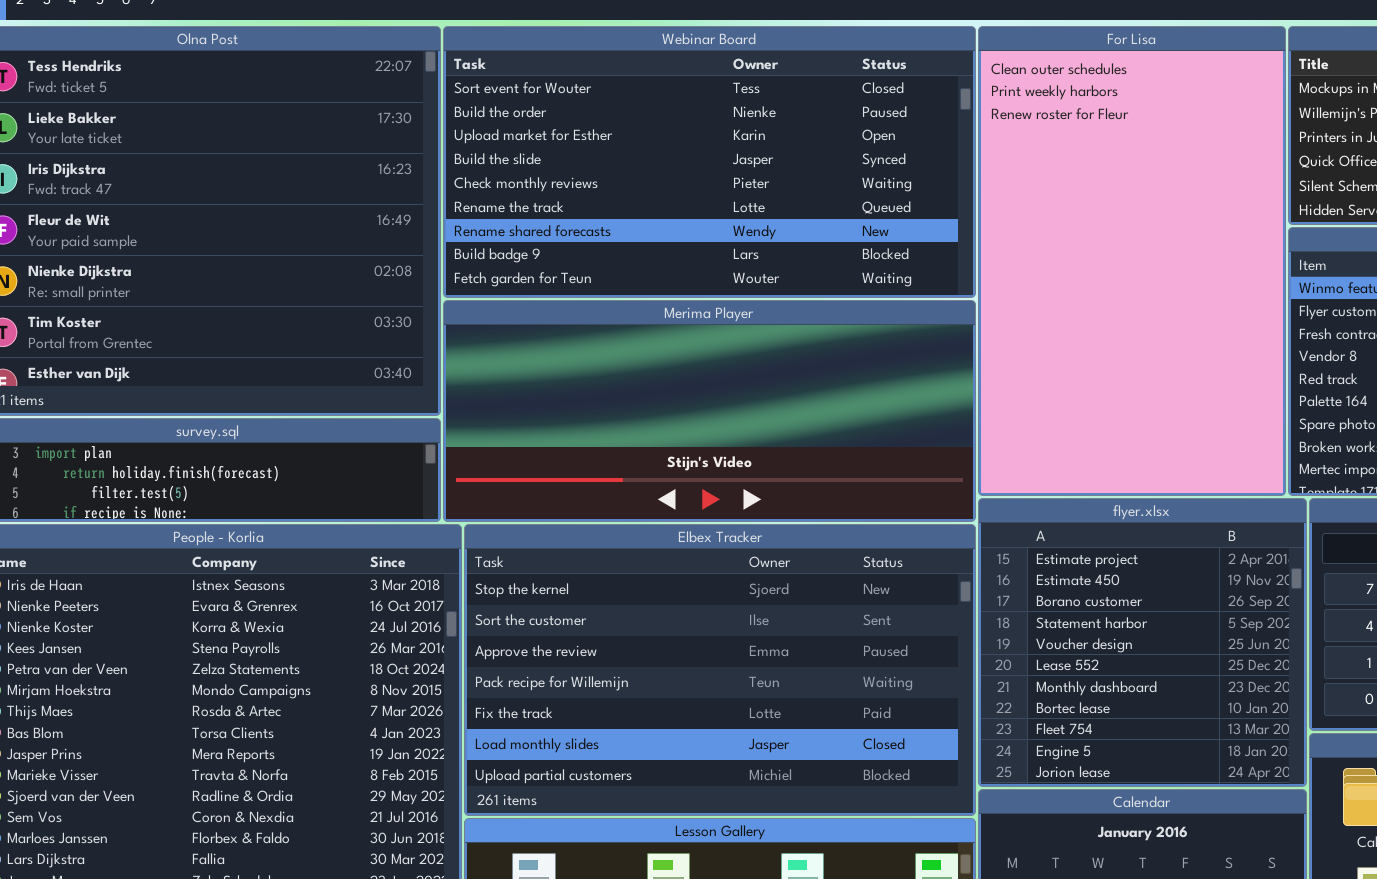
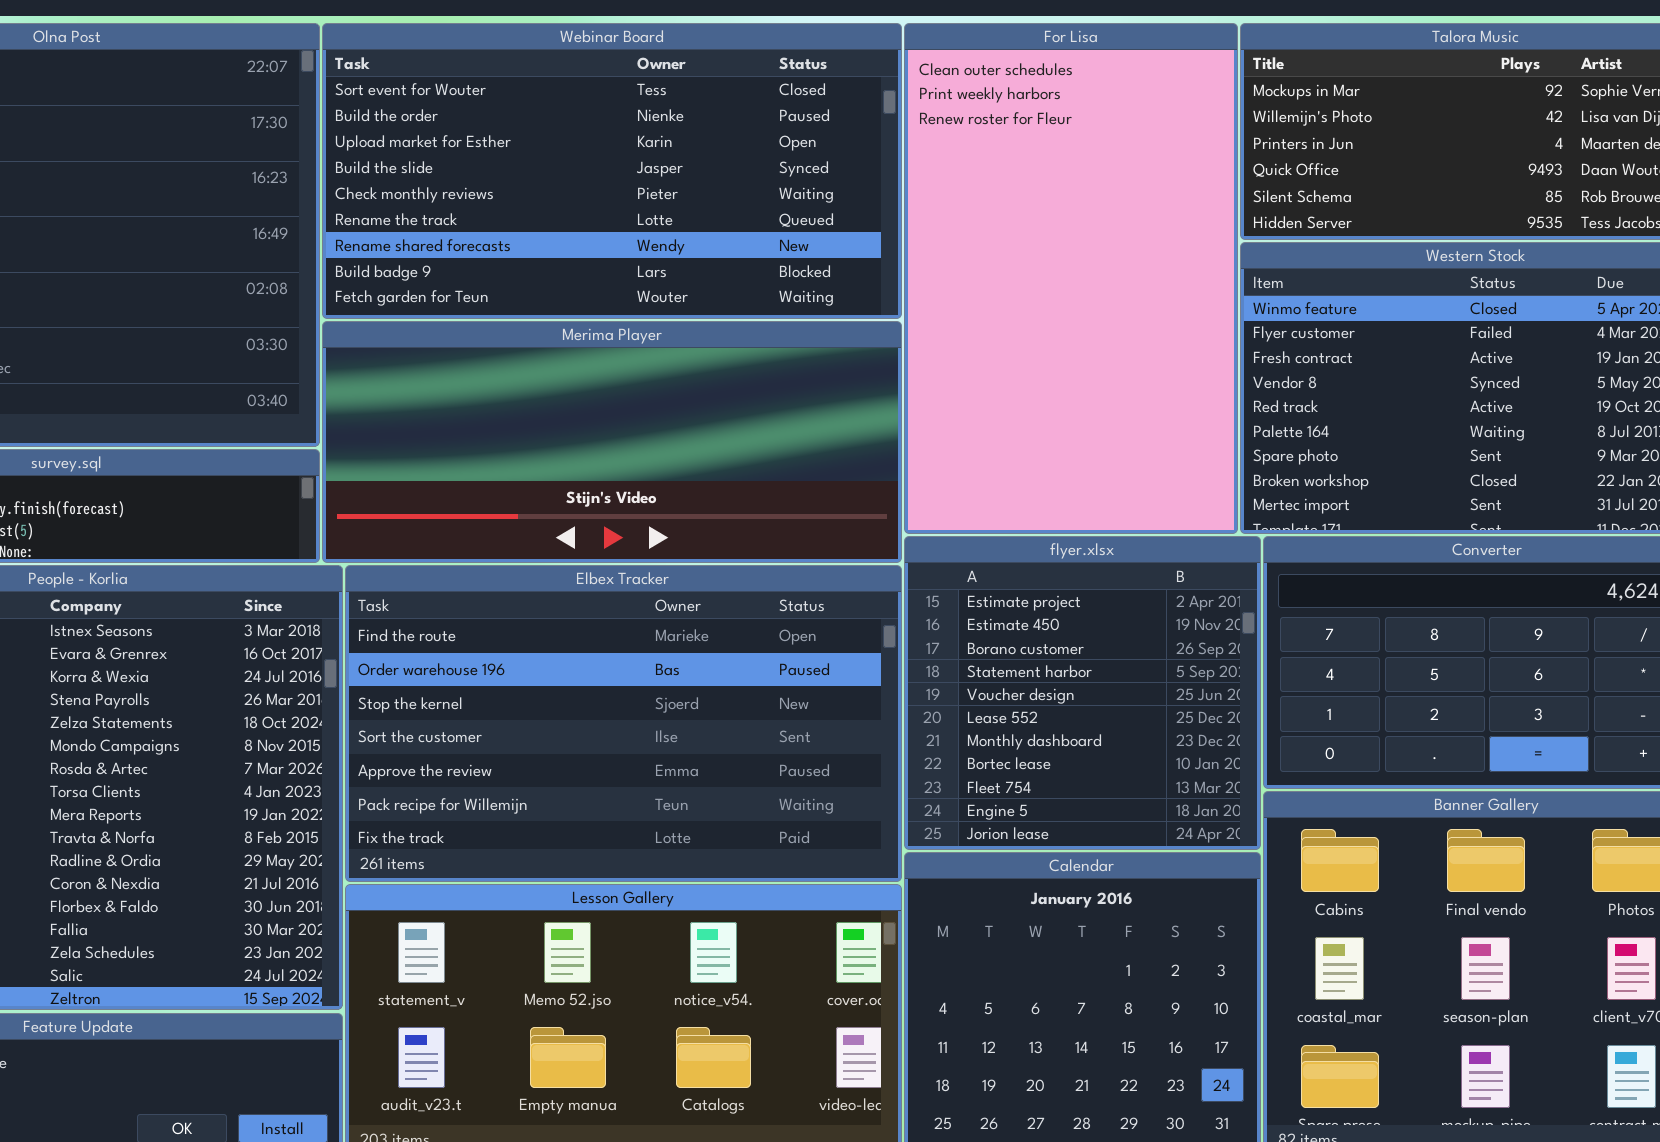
Elbex Tracker: [464,524,976,816] -> [345,565,902,882], scrolled up 2 rows

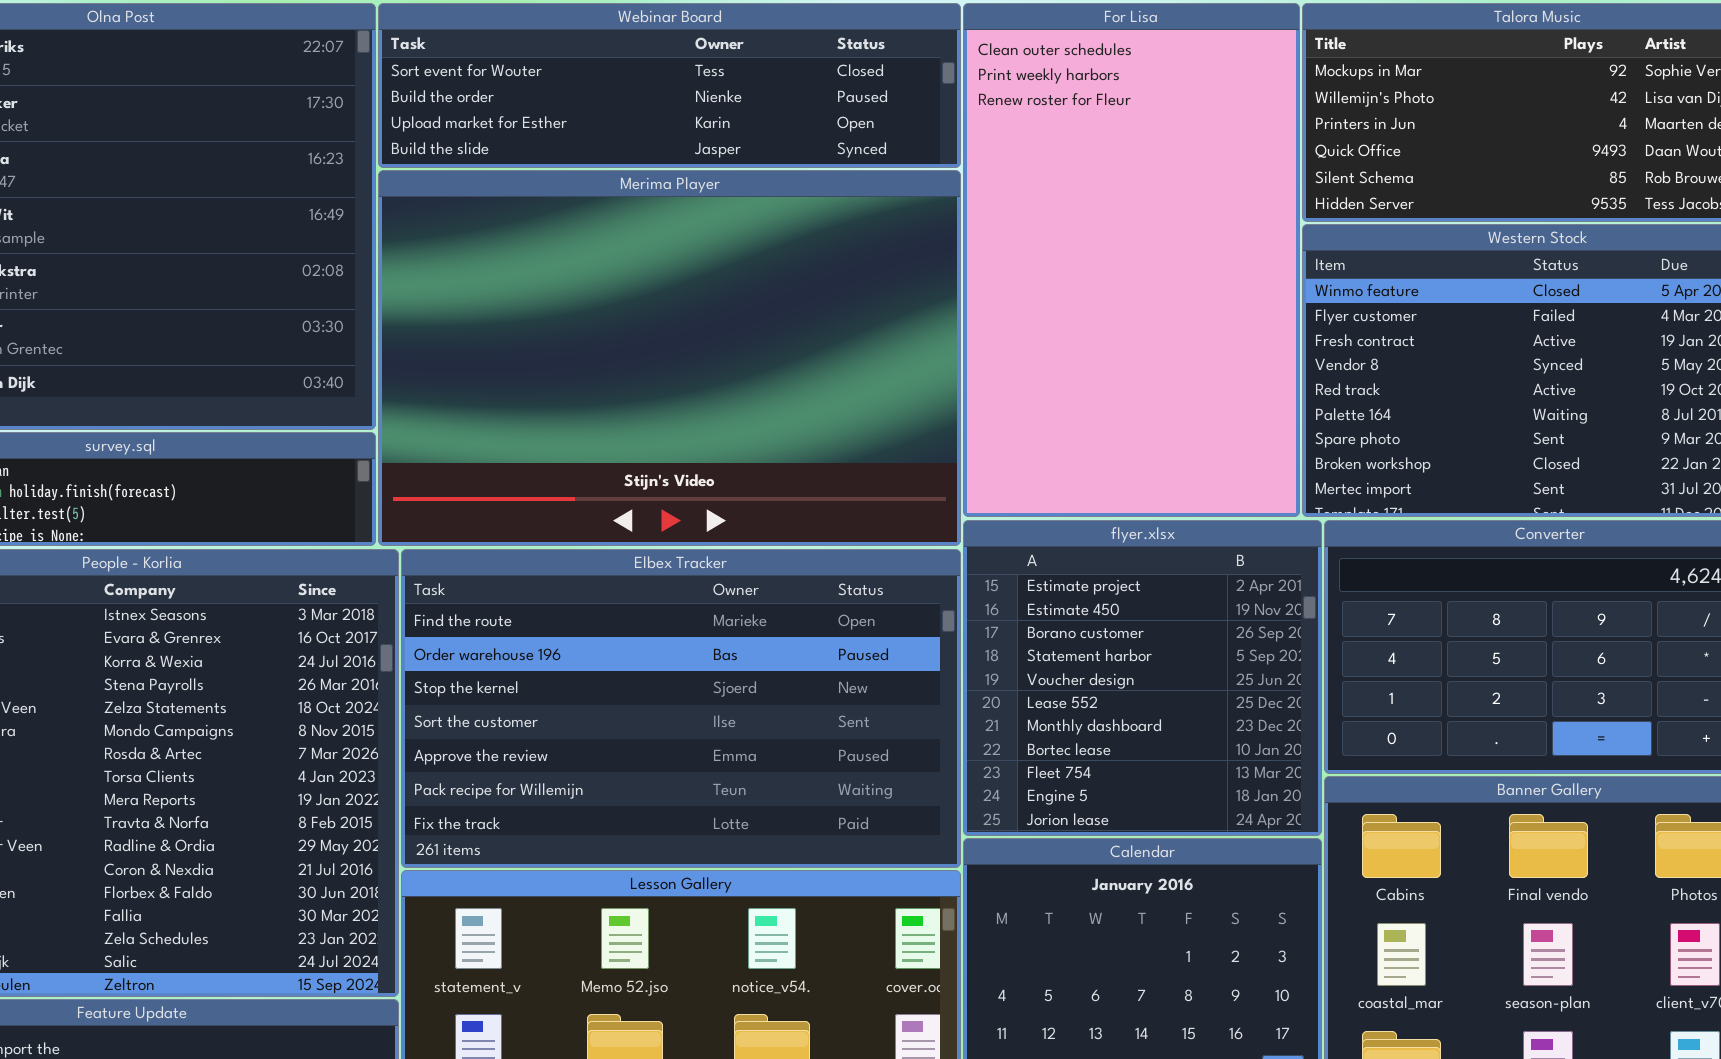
Webinar Board: [322,23,902,319] -> [378,3,961,168], resized
Merima Player: [322,321,902,563] -> [378,170,961,546], resized

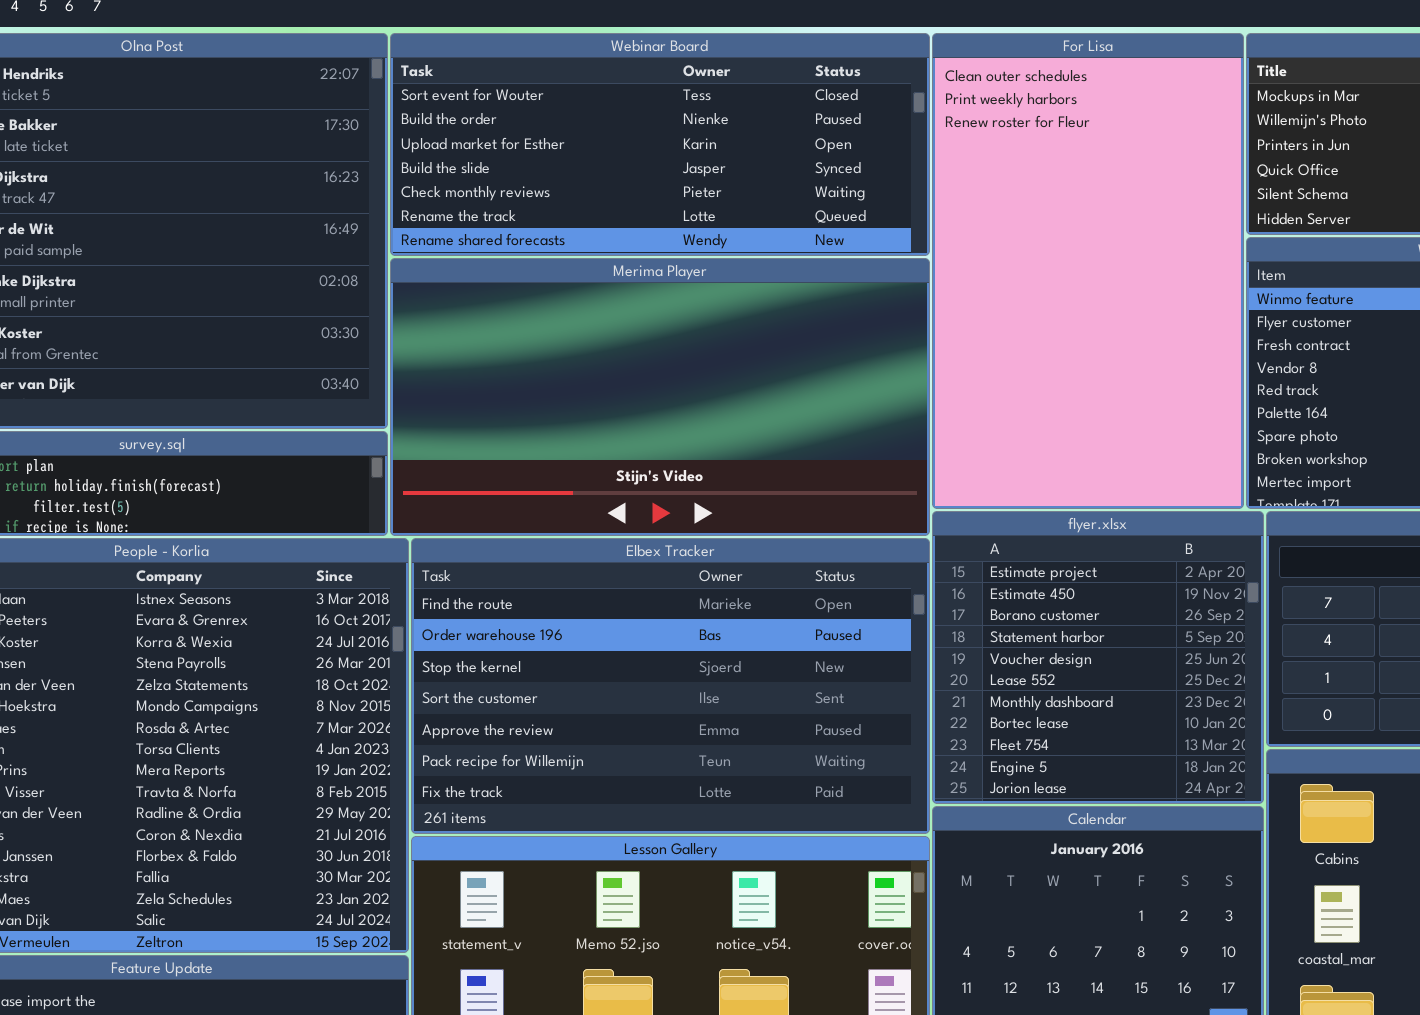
Webinar Board: [378,3,961,168] -> [390,33,930,256], resized
Merima Player: [378,170,961,546] -> [390,258,930,536], resized

